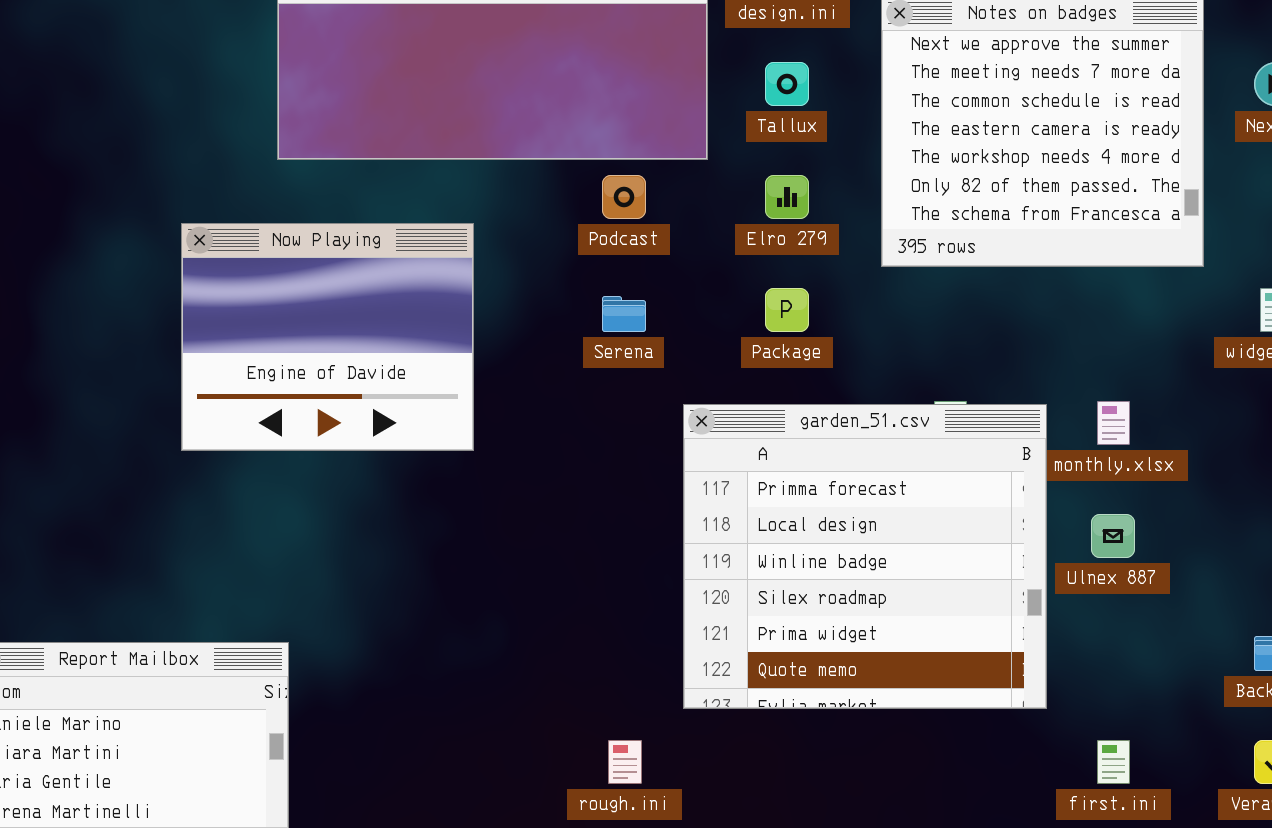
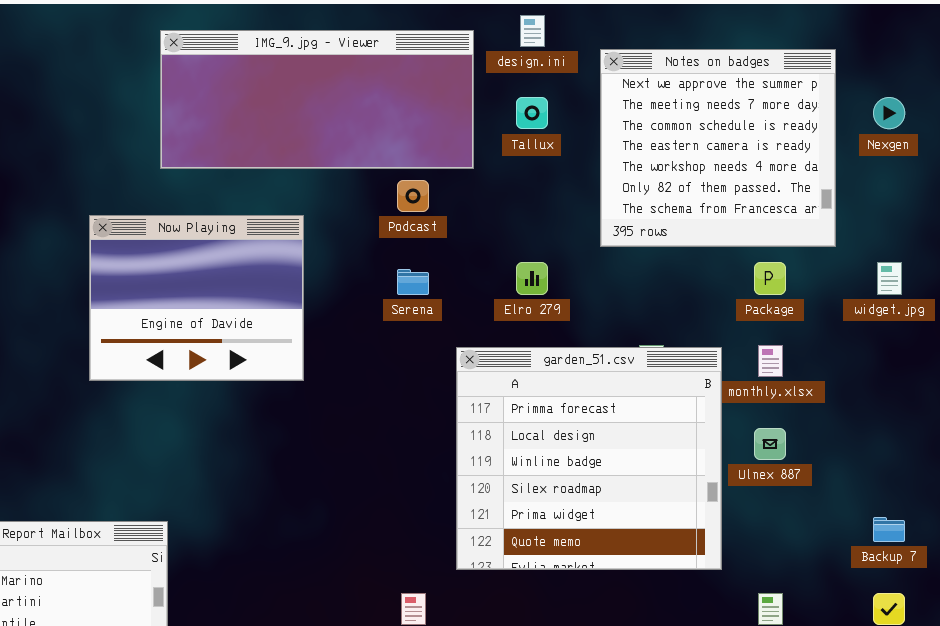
Elro 279: [765,175,809,219] -> [516,262,548,295], moved
Package: [765,288,809,332] -> [754,262,786,295], moved

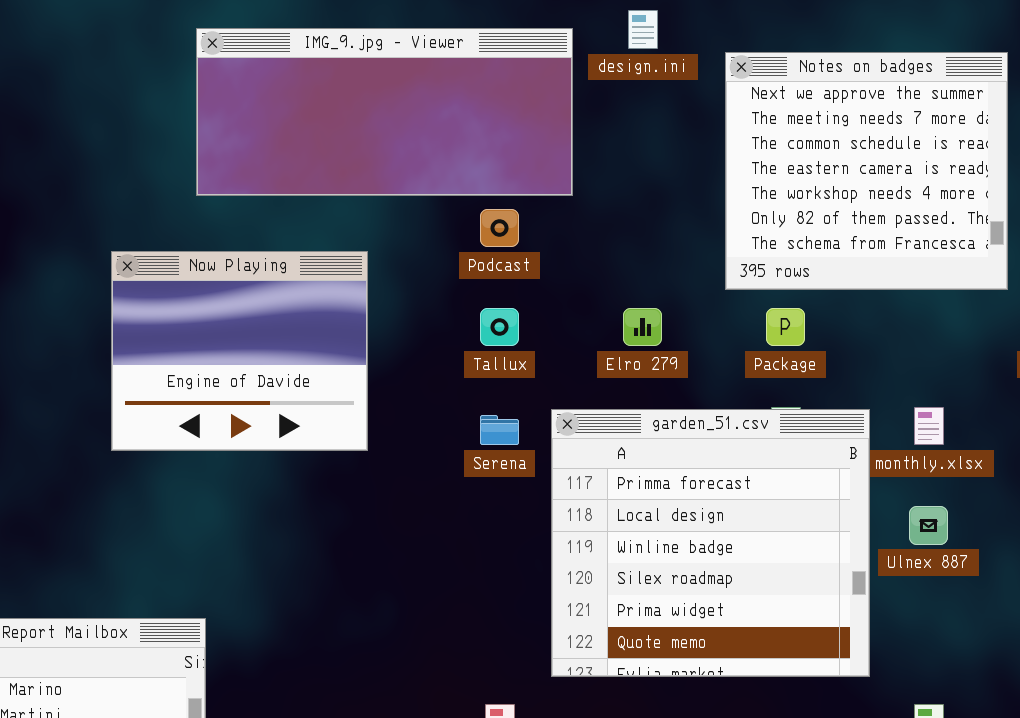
Tallux: [516,97,548,129] -> [480,308,519,346], moved
Package: [754,262,786,295] -> [766,308,805,346], moved
Serena: [397,269,429,295] -> [480,415,519,445], moved

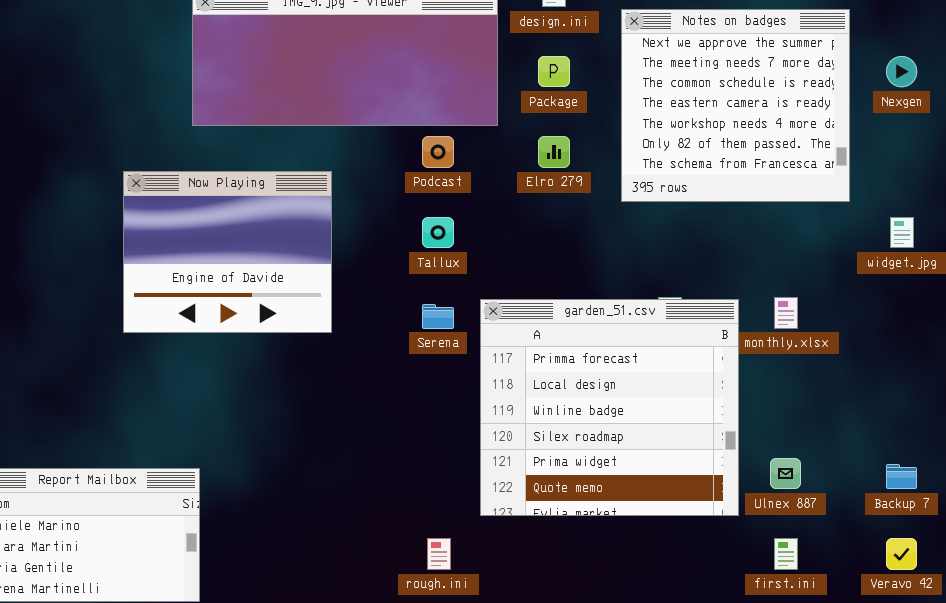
Elro 279: [623,308,662,346] -> [538,136,570,168], moved
Package: [766,308,805,346] -> [538,56,570,87], moved
Ulnex 887: [909,506,948,545] -> [770,458,801,489], moved

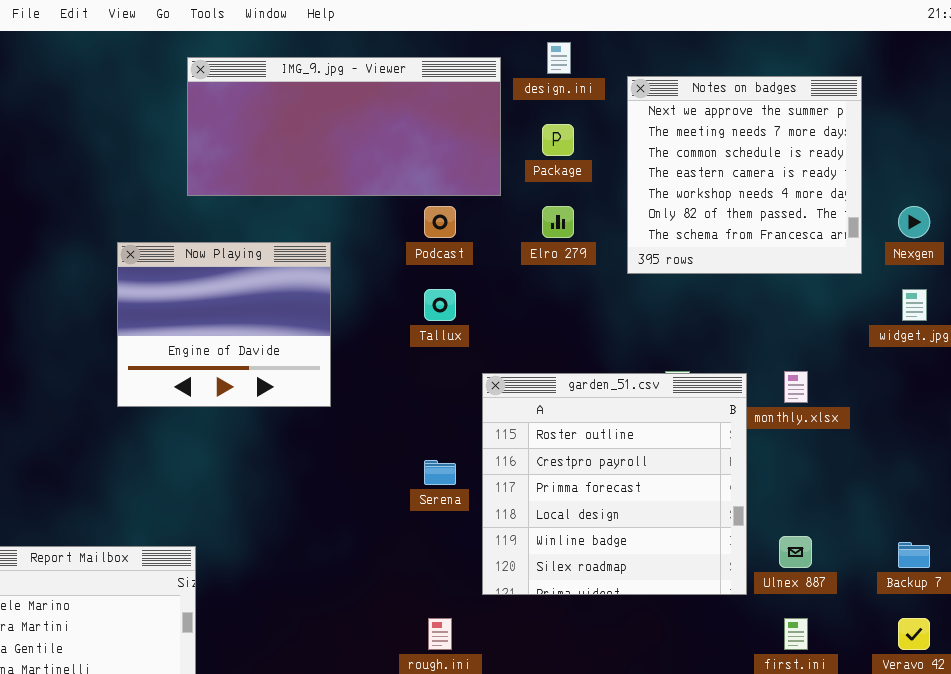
Nexgen: [886,56,917,87] -> [898,206,930,238], moved
garden_51.csv: [480,299,739,516] -> [482,373,747,595], scrolled up 2 rows
Serena: [422,304,454,329] -> [424,460,456,485], moved

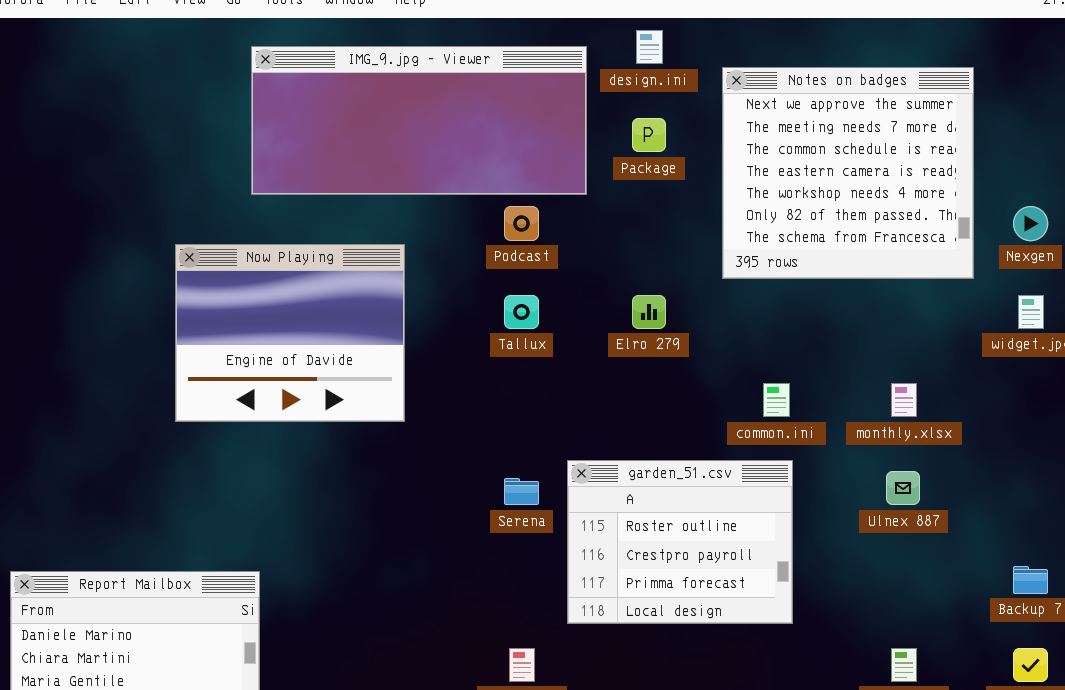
Elro 279: [542,206,574,238] -> [632,295,666,329], moved
garden_51.csv: [482,373,747,595] -> [567,460,793,624], resized
Ulnex 887: [779,536,812,568] -> [886,471,920,505], moved

